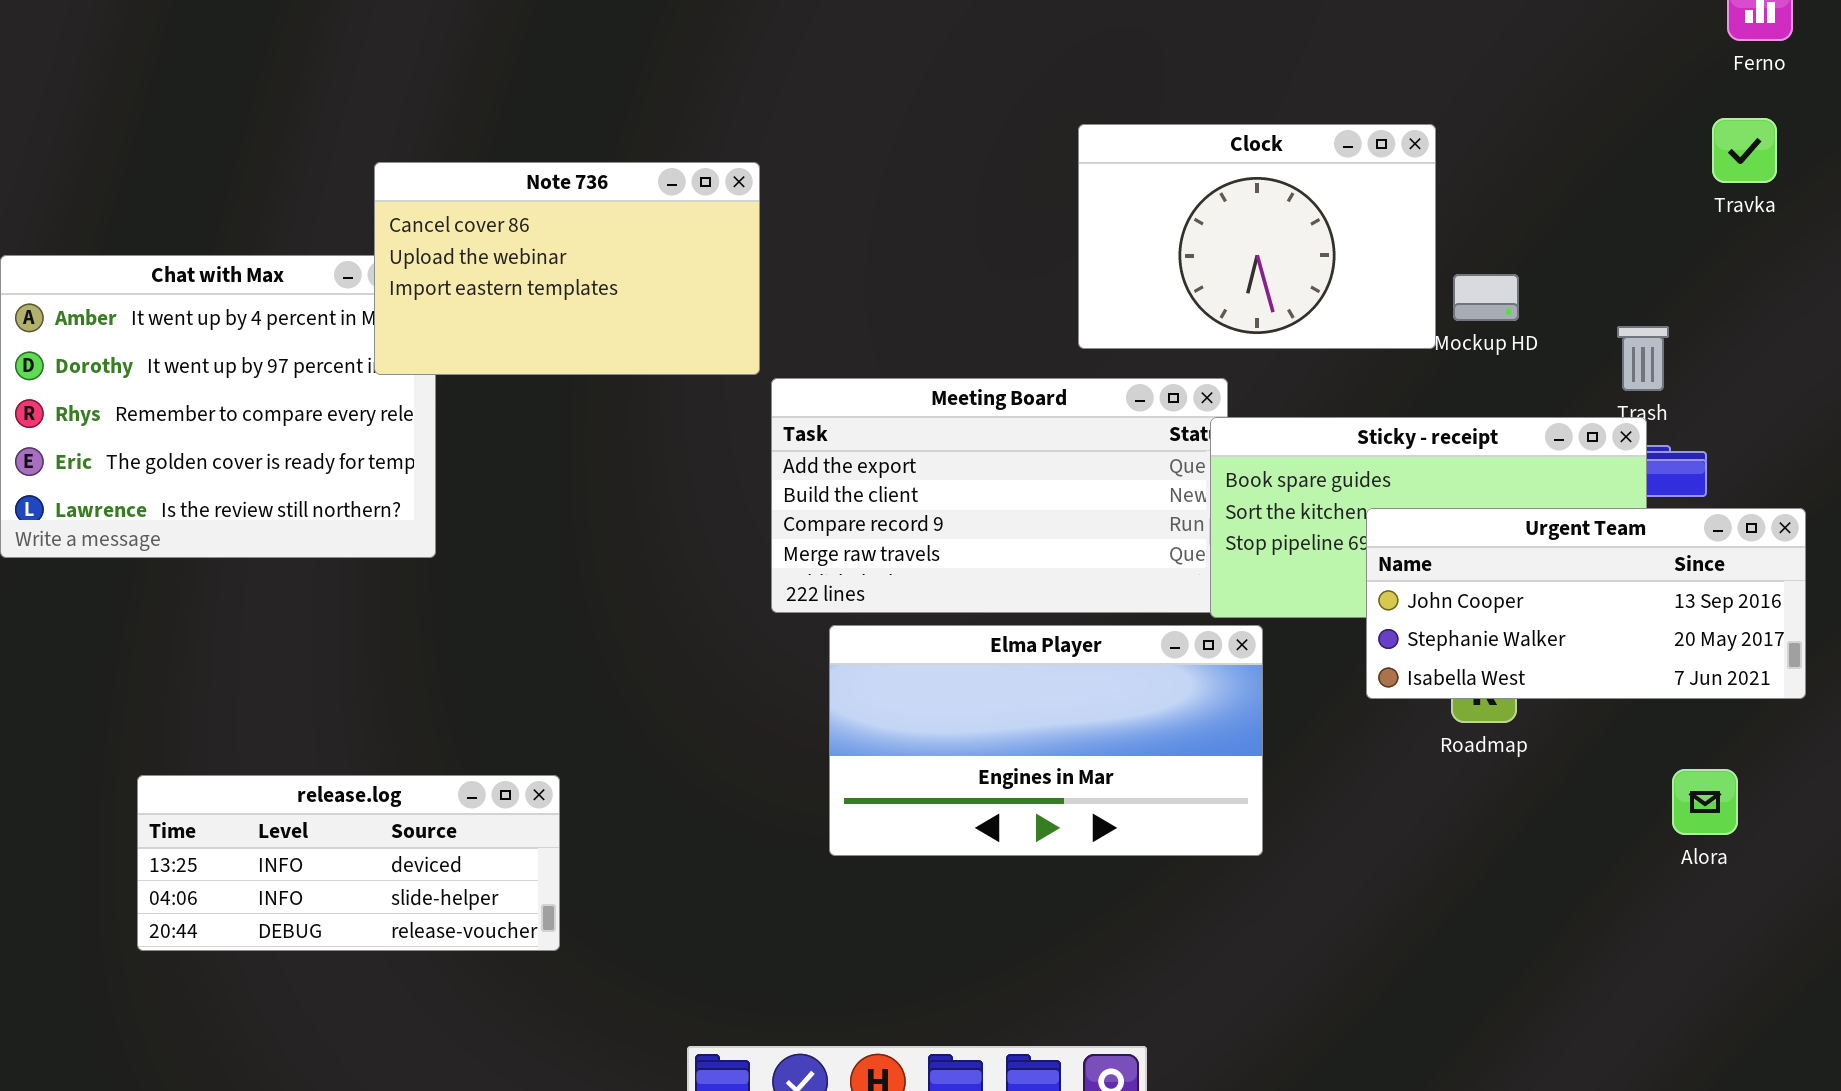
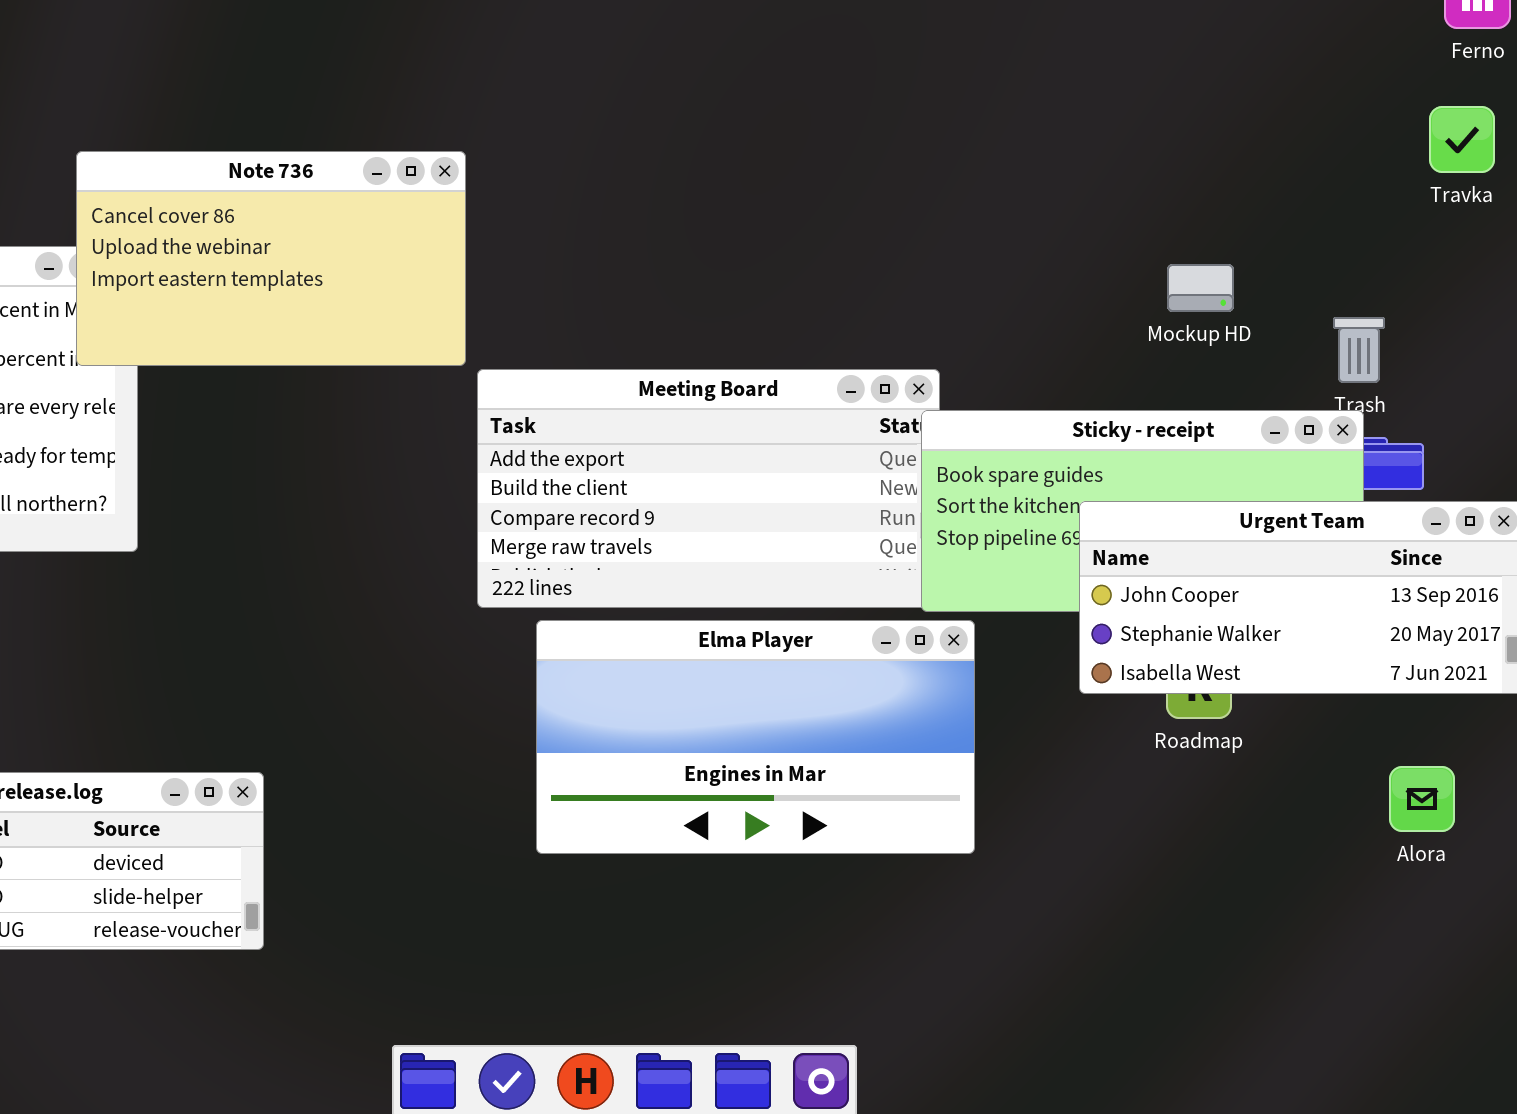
Clock: [1078,124,1436,349] -> none, closed

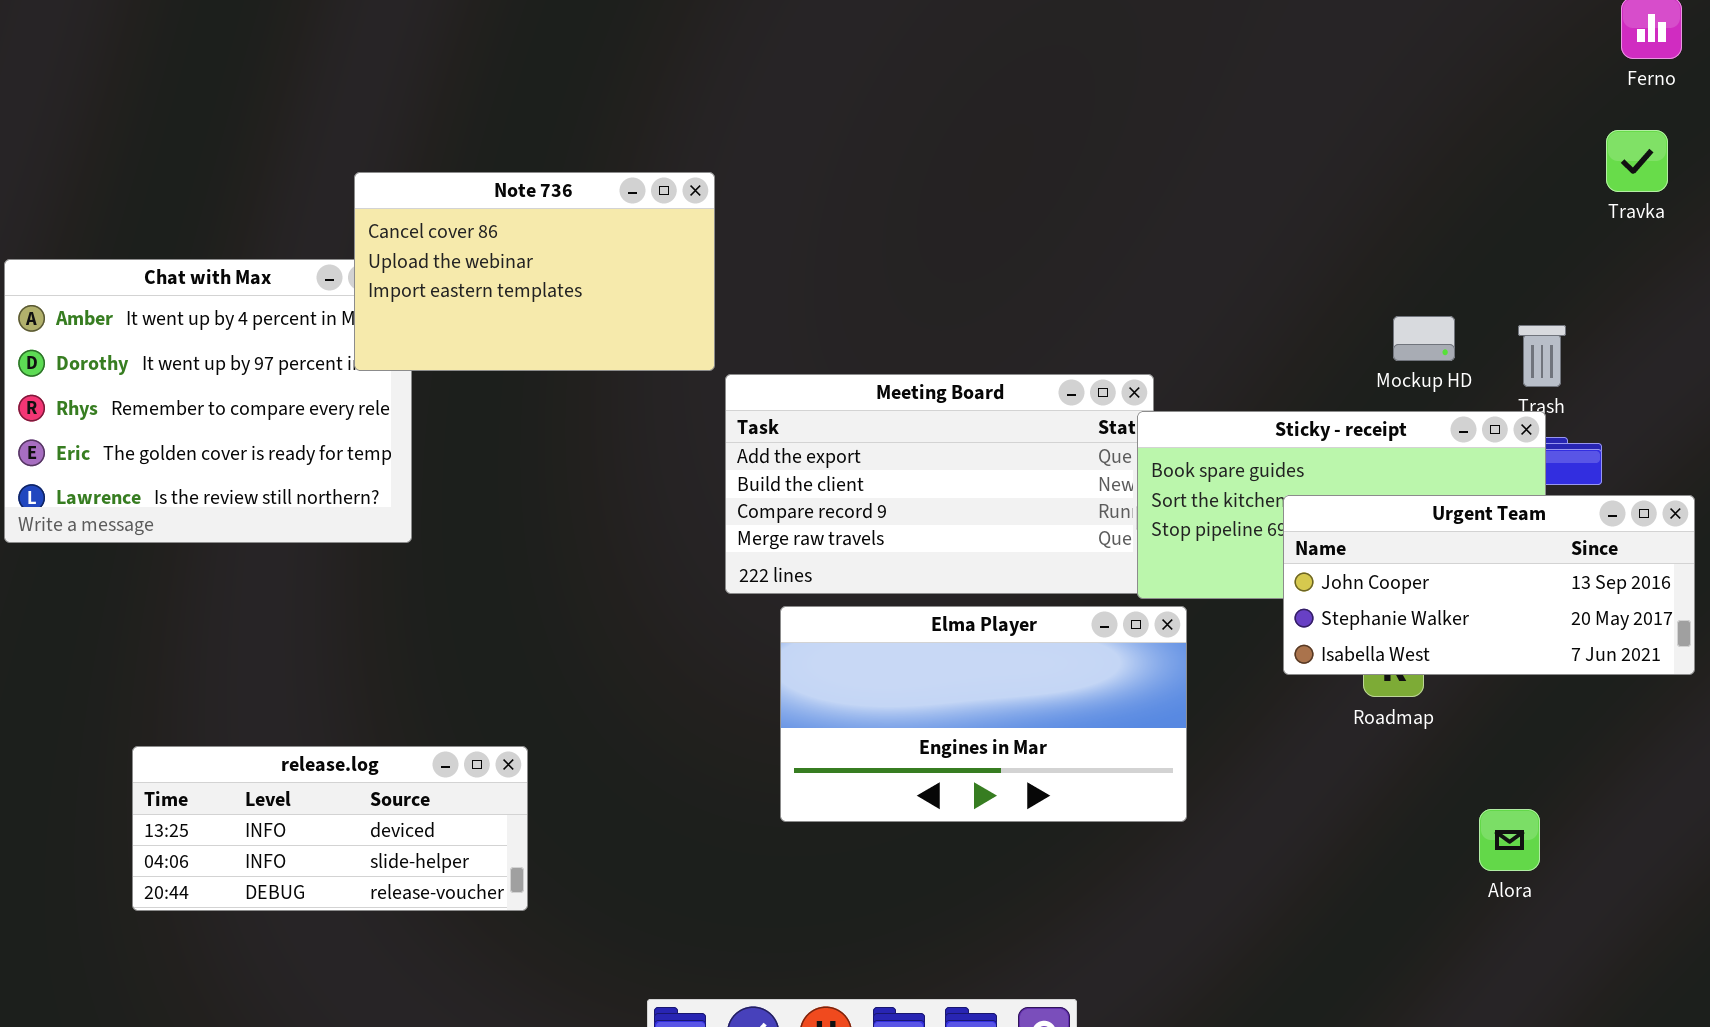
Mockup HD: [1167,264,1234,312] -> [1393,316,1455,361], moved
Alora: [1389,766,1455,832] -> [1479,809,1540,871], moved

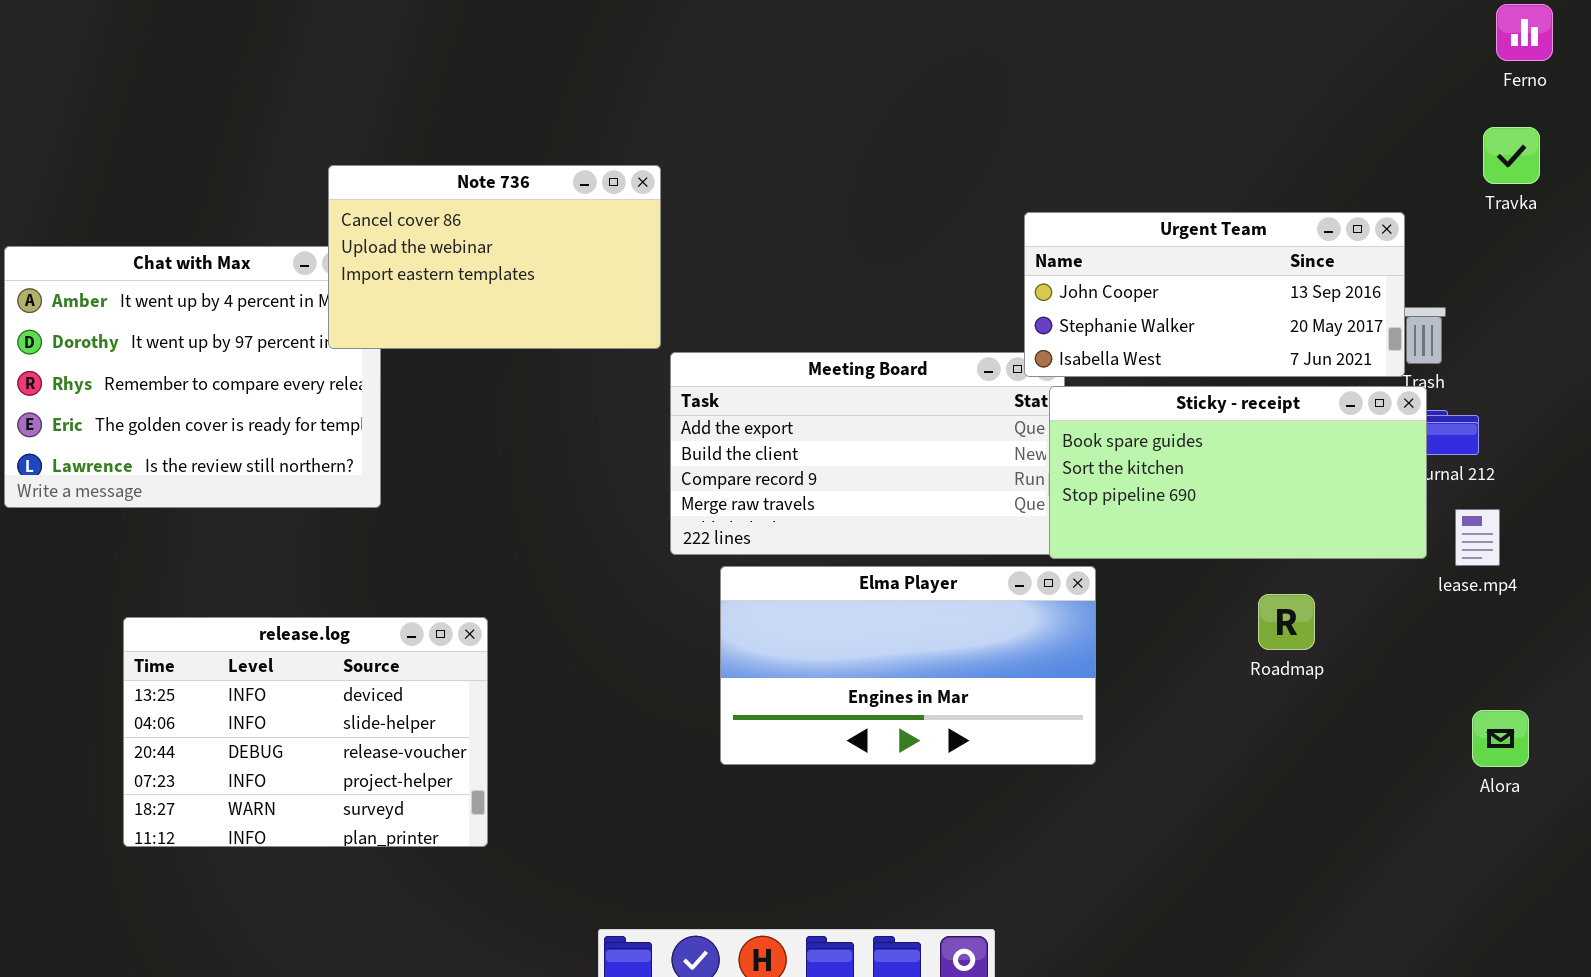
Urgent Team: [1283,495,1695,675] -> [1024,212,1405,377], moved
release.log: [132,746,528,911] -> [123,617,488,847], resized
Alora: [1479,809,1540,871] -> [1472,710,1529,767], moved

